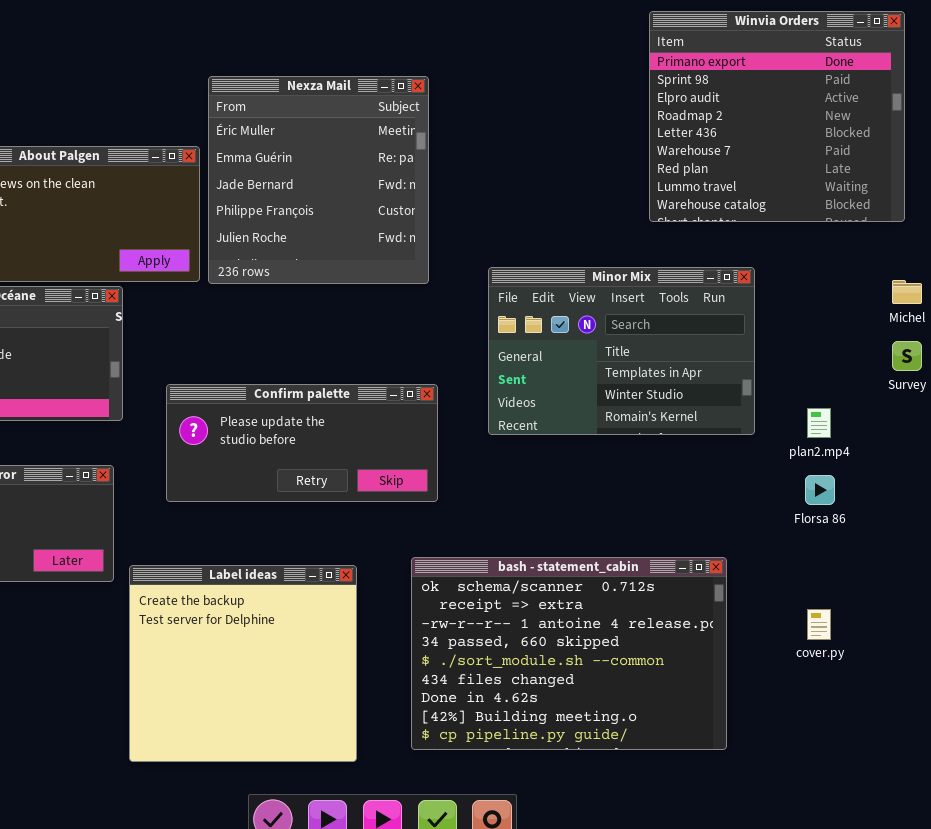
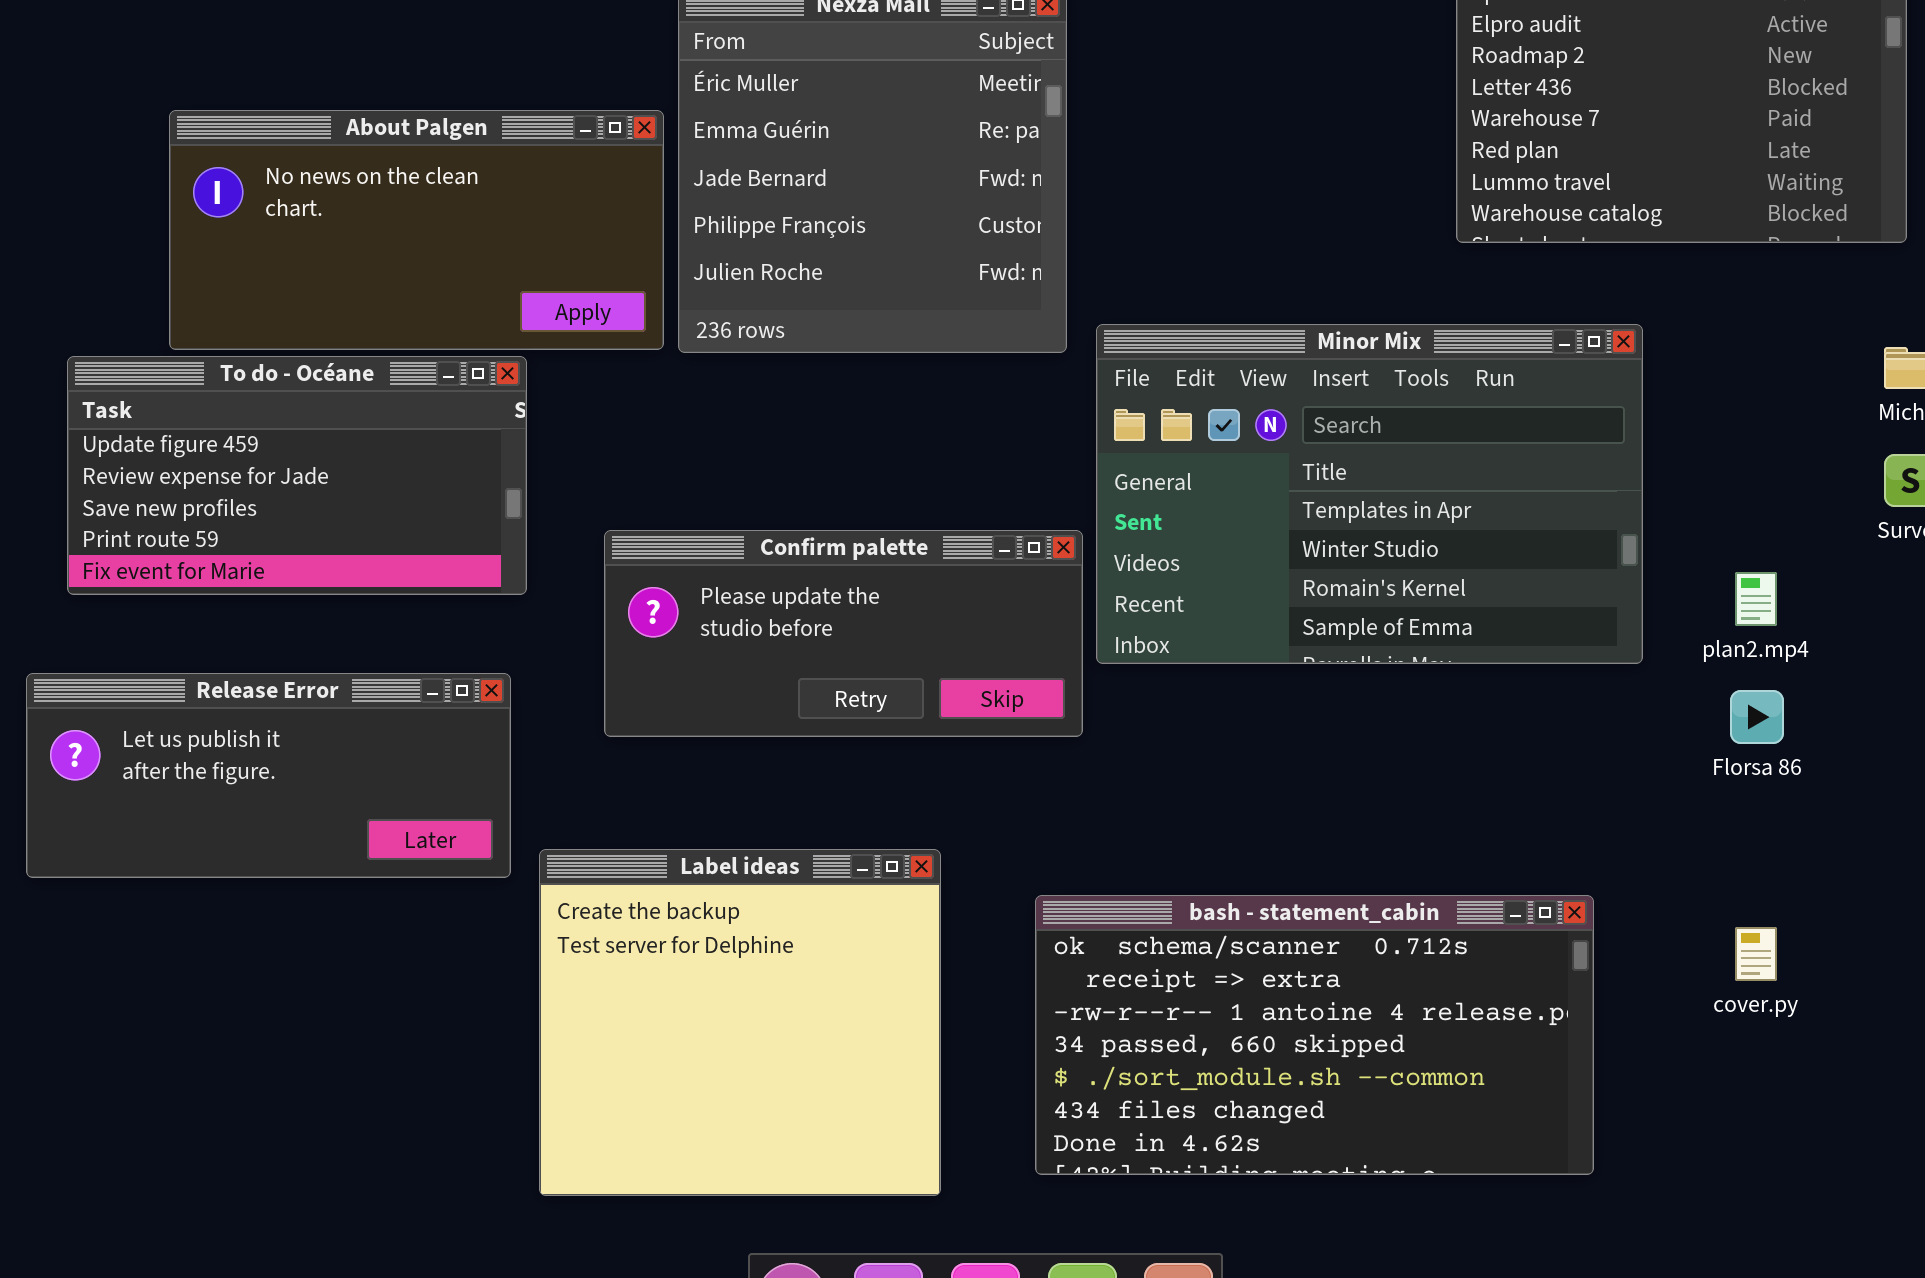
Minor Mix: [488,267,755,435] -> [1096,324,1643,664], resized
bash - statement_cabin: [411,557,727,750] -> [1035,895,1594,1175], resized

